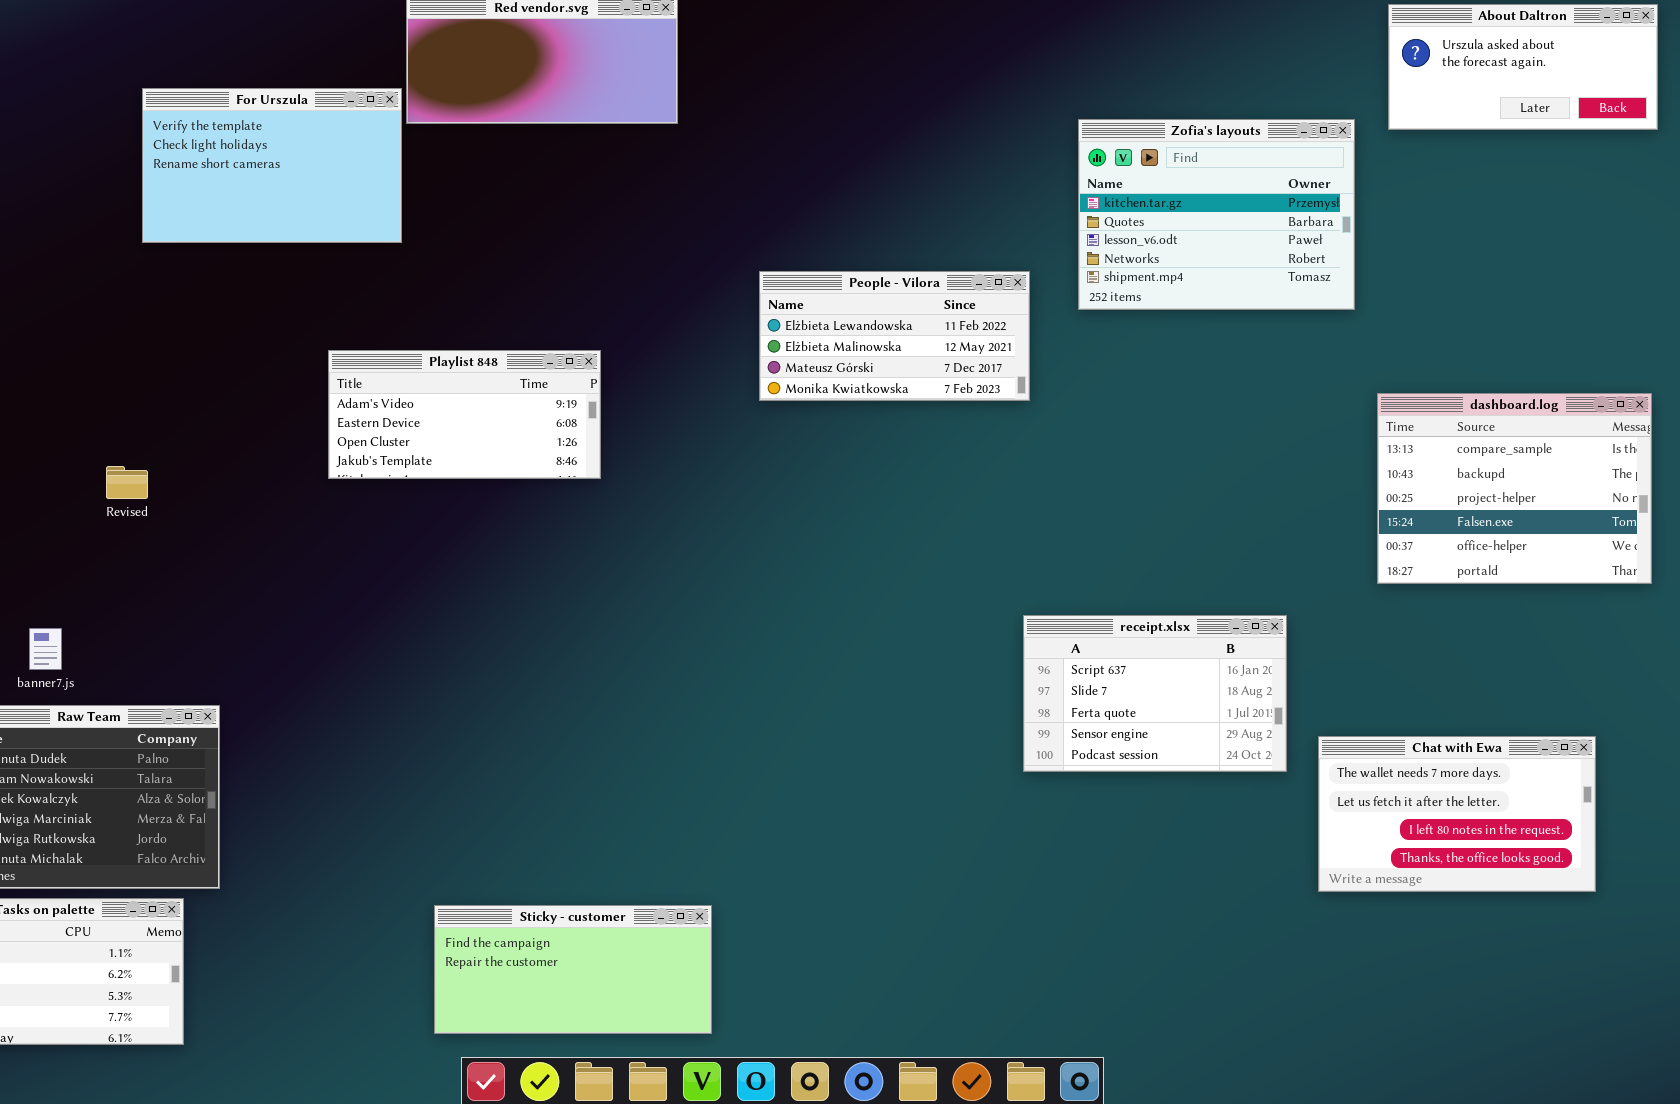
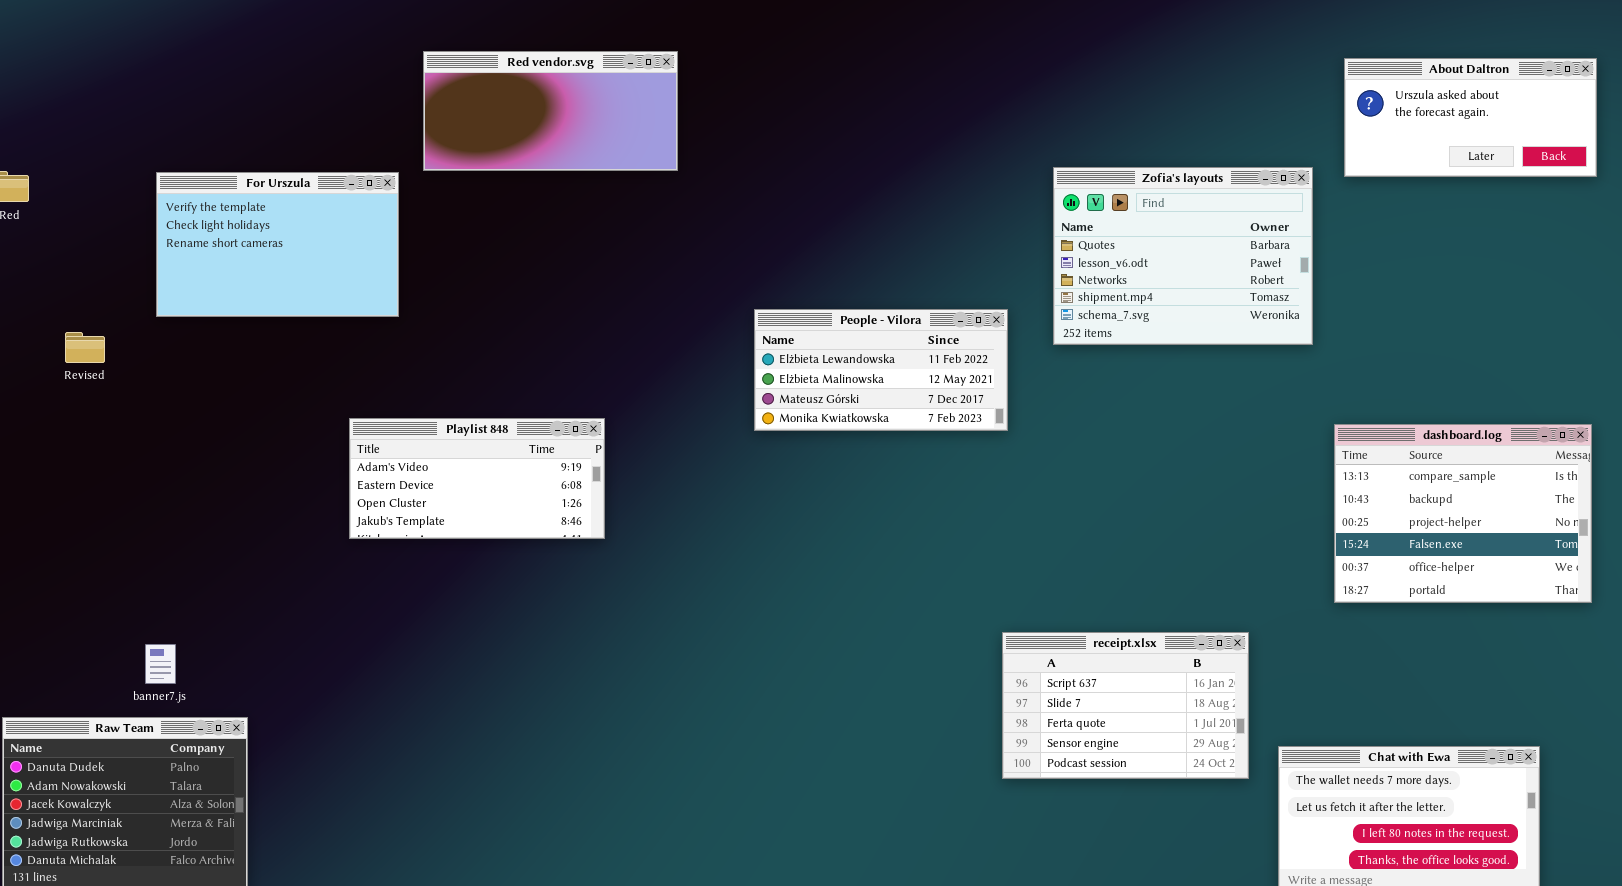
For Urszula: [142,88,402,243] -> [156,172,399,317], moved
Zofia's layouts: [1078,119,1355,310] -> [1053,167,1313,345], scrolled down 1 row
Playlist 848: [328,350,601,479] -> [349,418,605,539], moved
Revised: [106,466,148,499] -> [65,332,105,363], moved
banner7.js: [29,628,62,670] -> [145,644,176,684], moved

